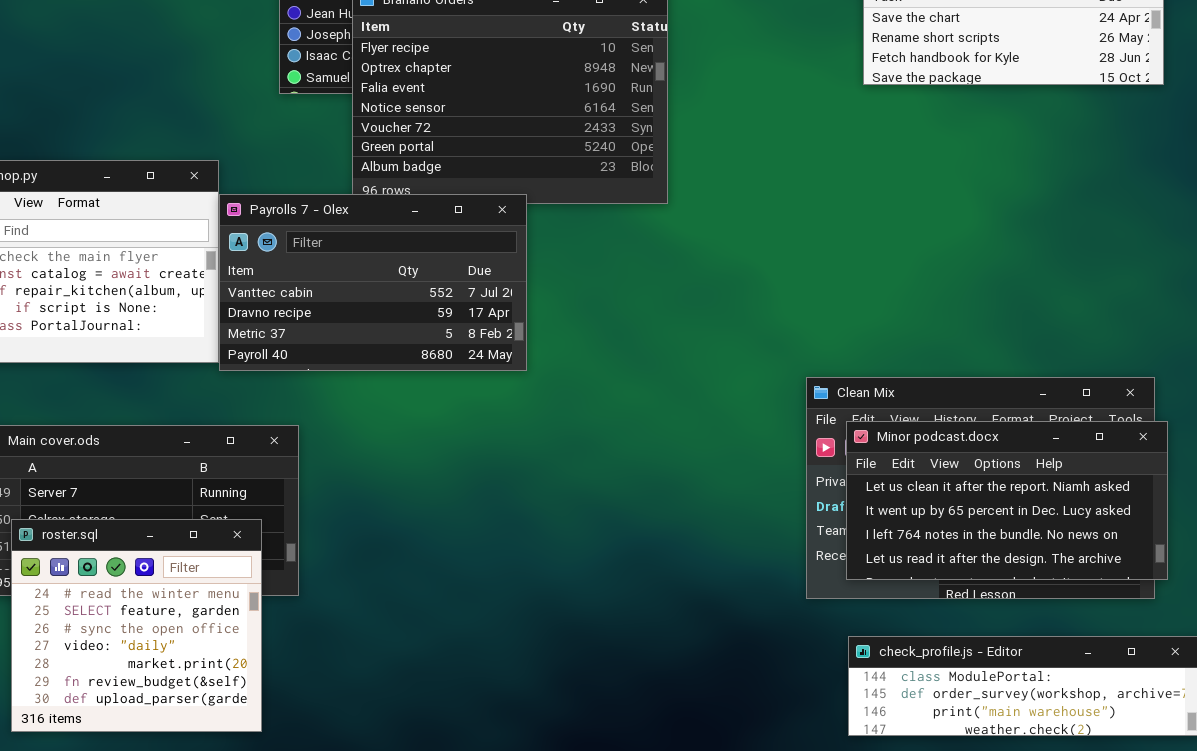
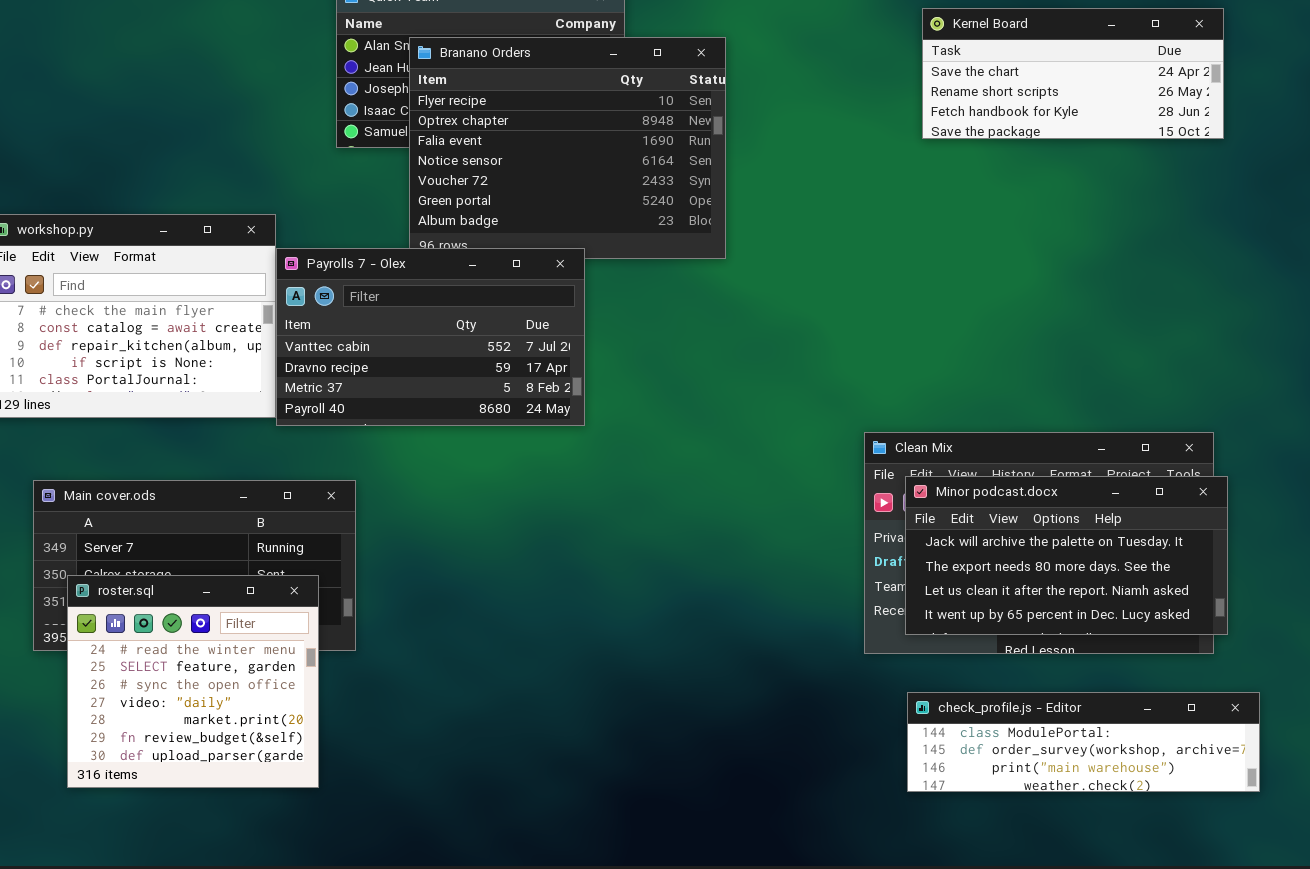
Minor podcast.docx: [846,421,1168,580] -> [905,476,1228,635], scrolled up 2 rows

